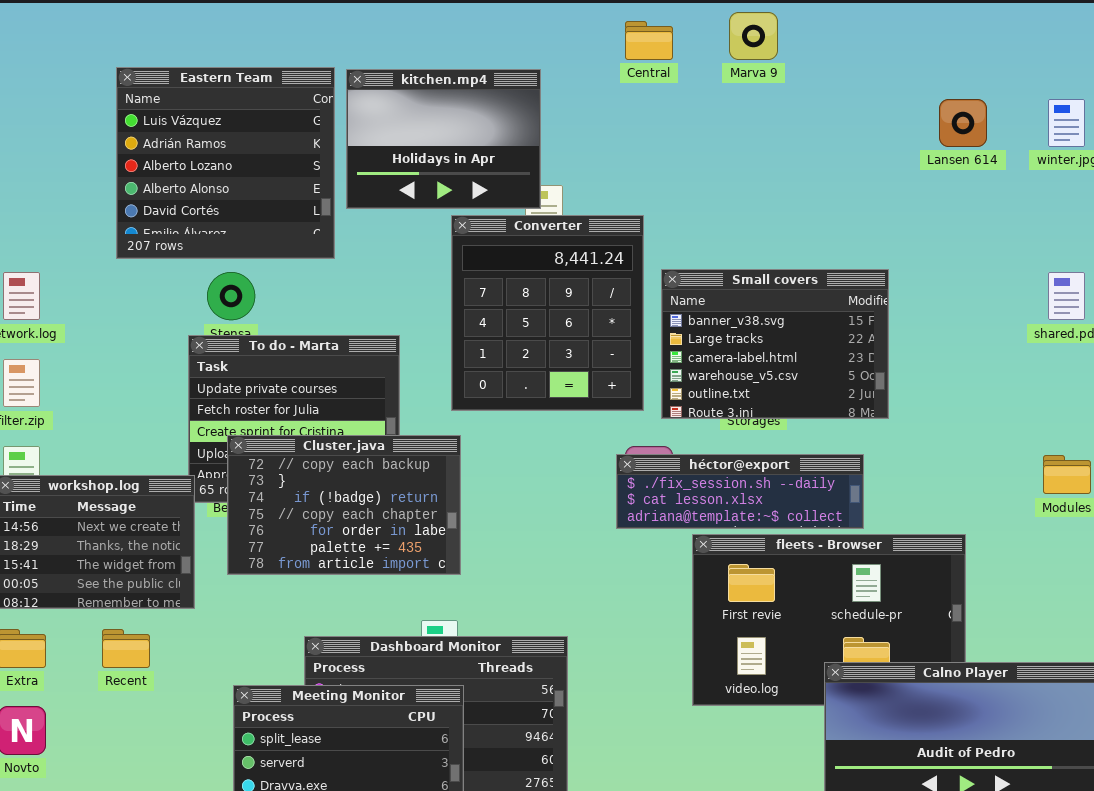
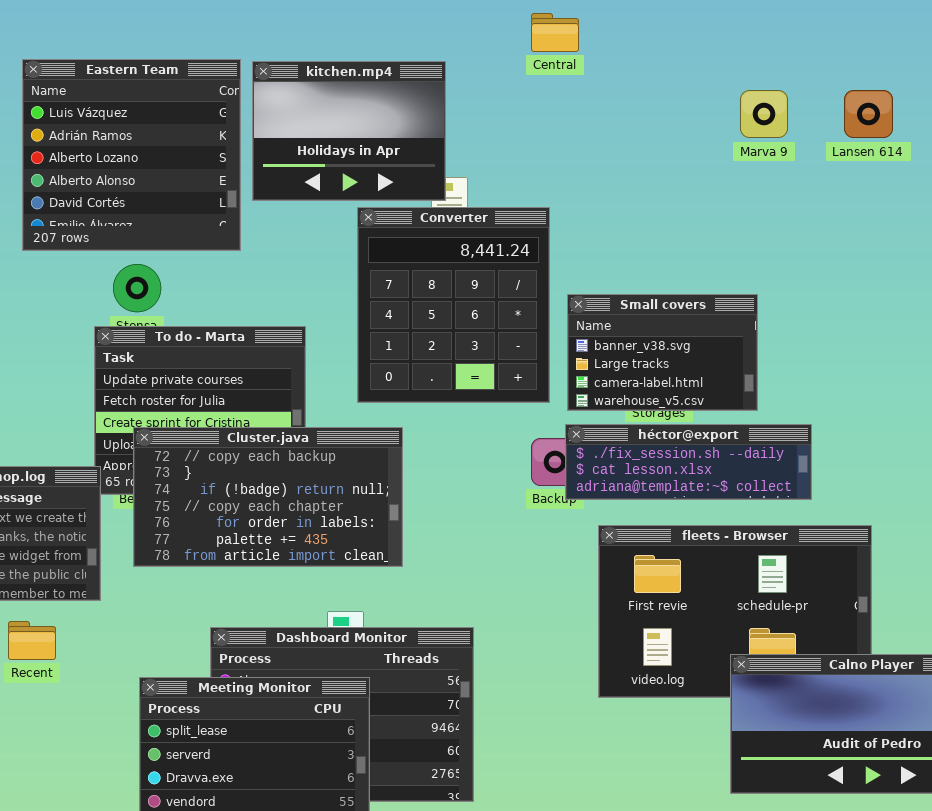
Marva 9: [729,12,778,60] -> [740,90,788,138], moved
Small covers: [661,269,889,419] -> [567,294,758,411], resized
Cluster.java: [227,435,461,575] -> [133,427,403,567], resized
héctor@export: [616,454,864,529] -> [565,424,812,500], moved

